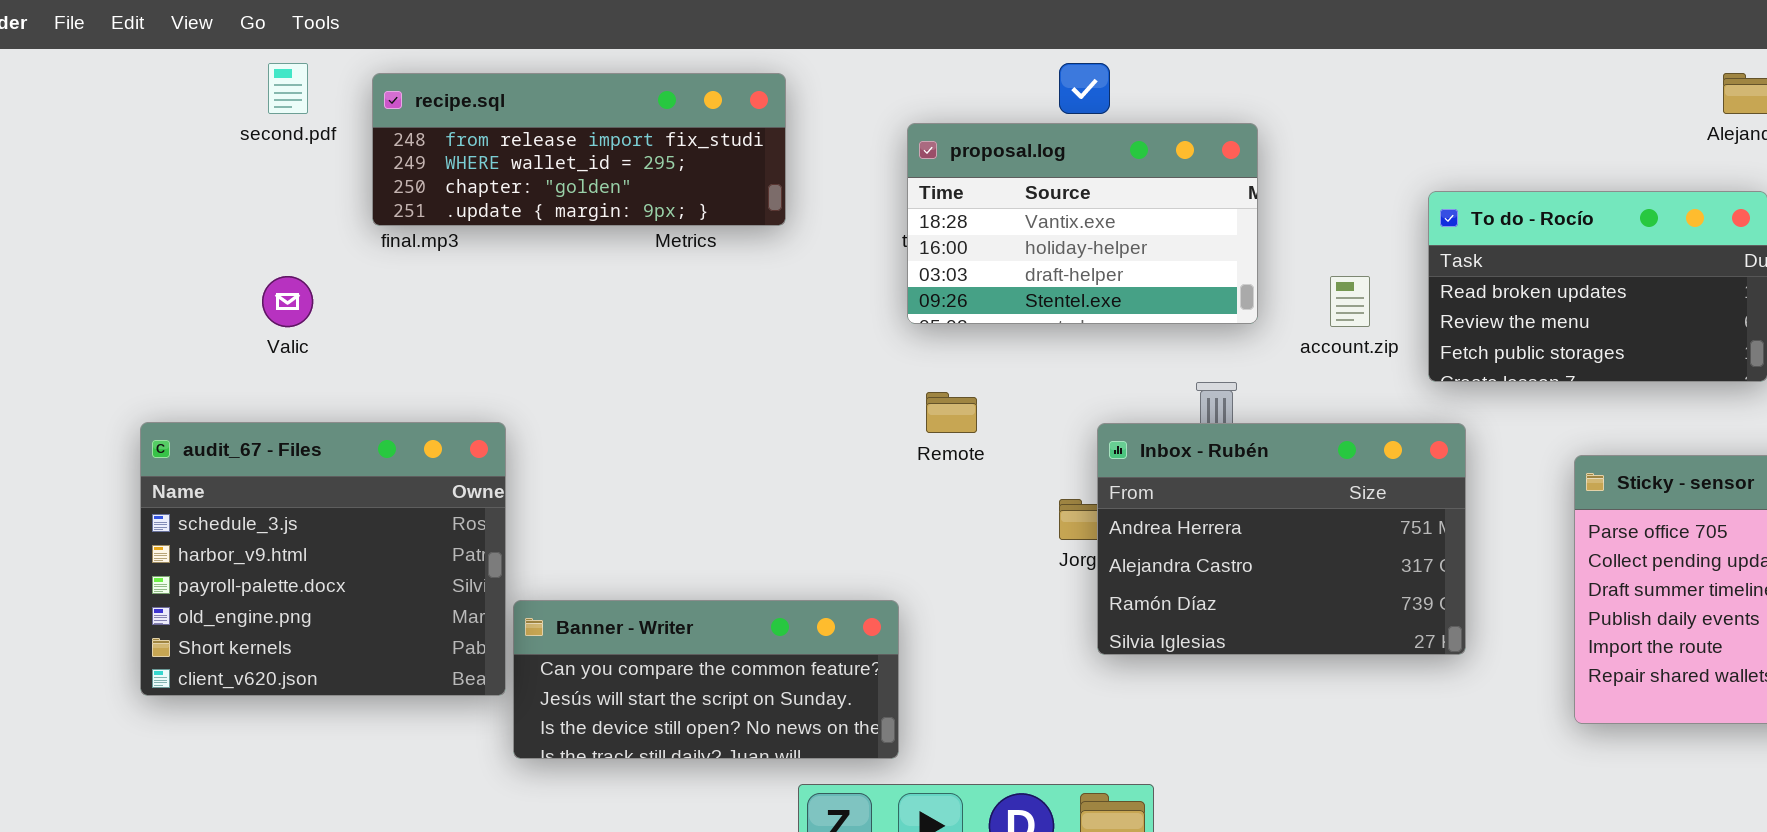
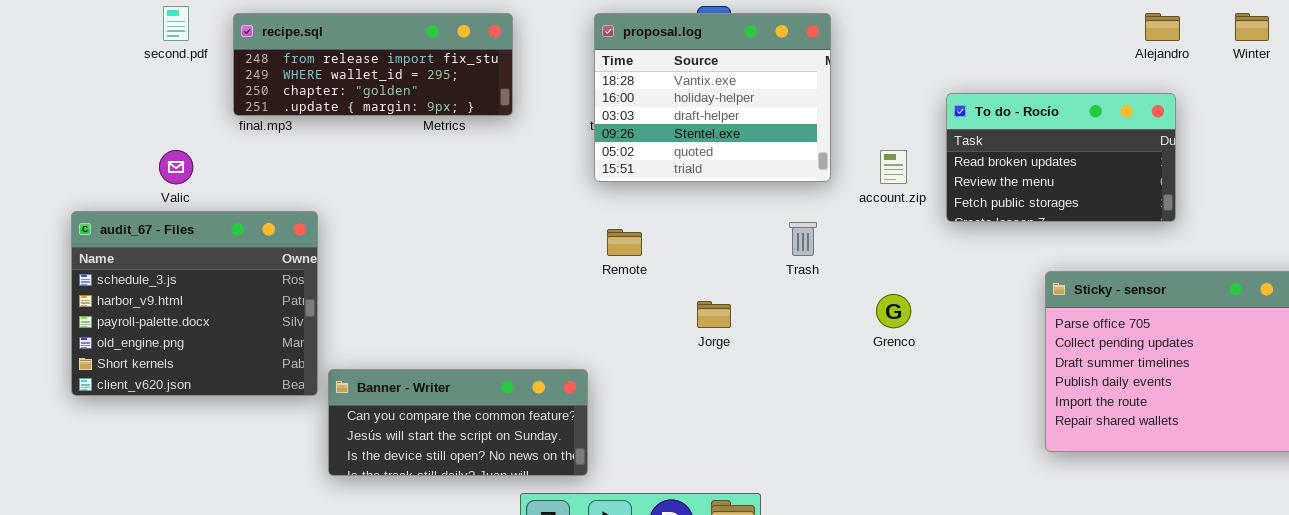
proposal.log: [907,123,1258,324] -> [594,13,831,182], resized
audit_67 - Files: [140,422,506,696] -> [71,211,318,396], moved
Inbox - Rubén: [1097,423,1466,655] -> none, closed

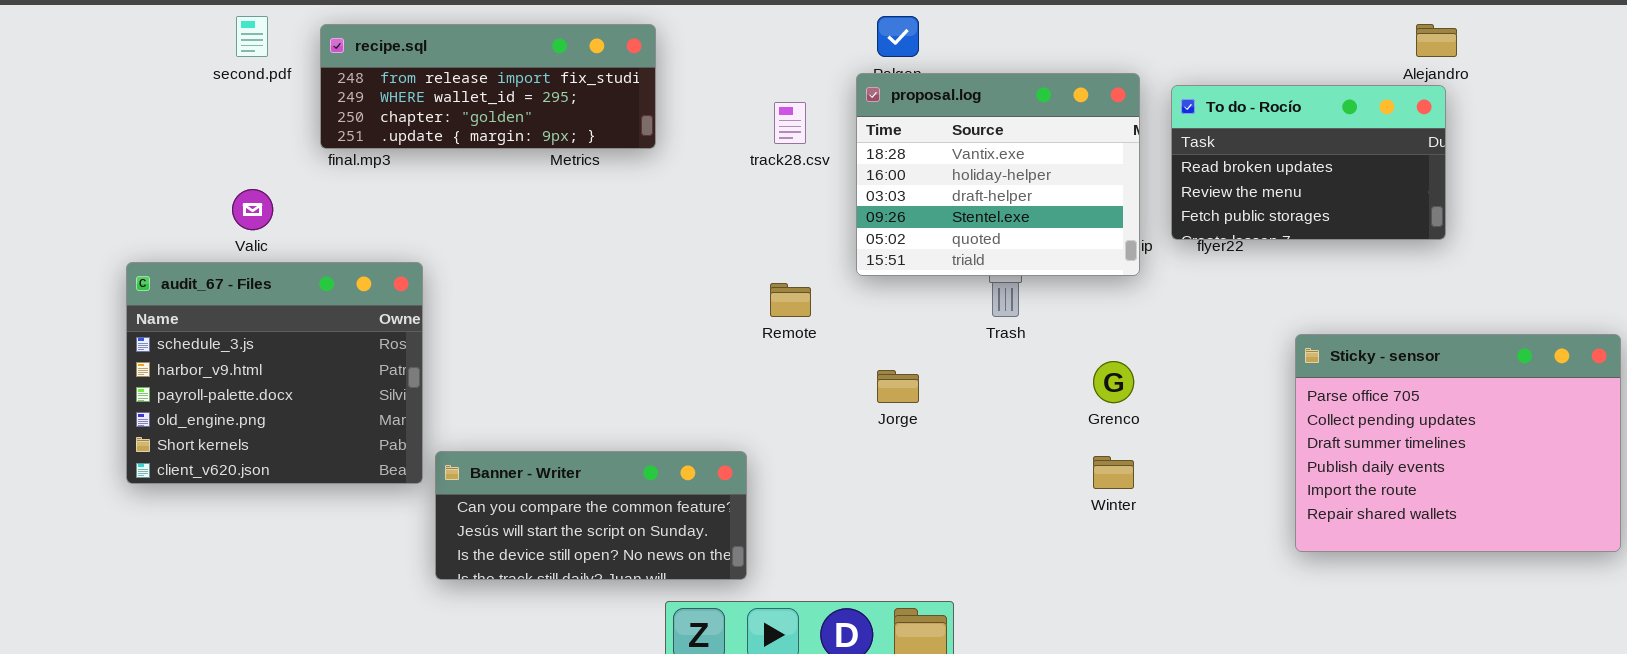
proposal.log: [594,13,831,182] -> [856,73,1140,276], moved
Winter: [1235,13,1269,41] -> [1093,456,1134,489], moved
To do - Rocío: [946,93,1176,222] -> [1171,85,1446,240], moved

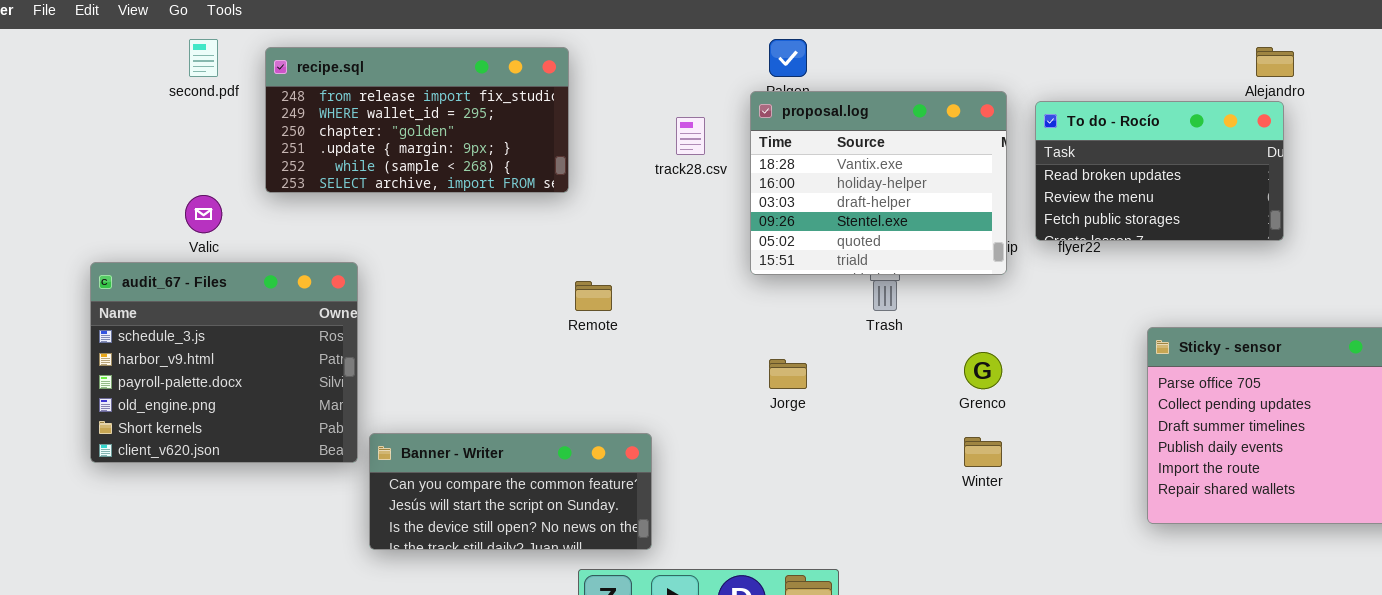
recipe.sql: [320,24,656,149] -> [265,47,569,193], resized
Remote: [770,283,811,317] -> [575,281,612,311], moved

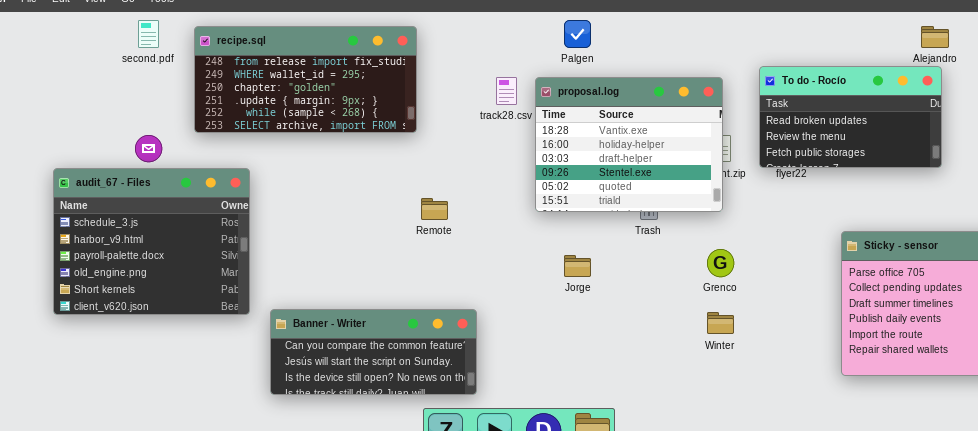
proposal.log: [750,91,1007,275] -> [535,77,723,212], moved
audit_67 - Files: [90,262,358,463] -> [53,168,250,315], moved

